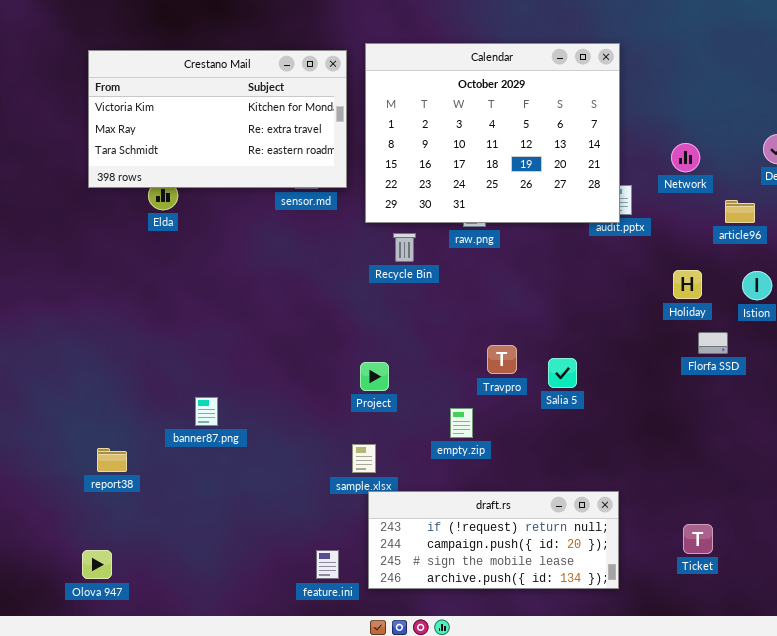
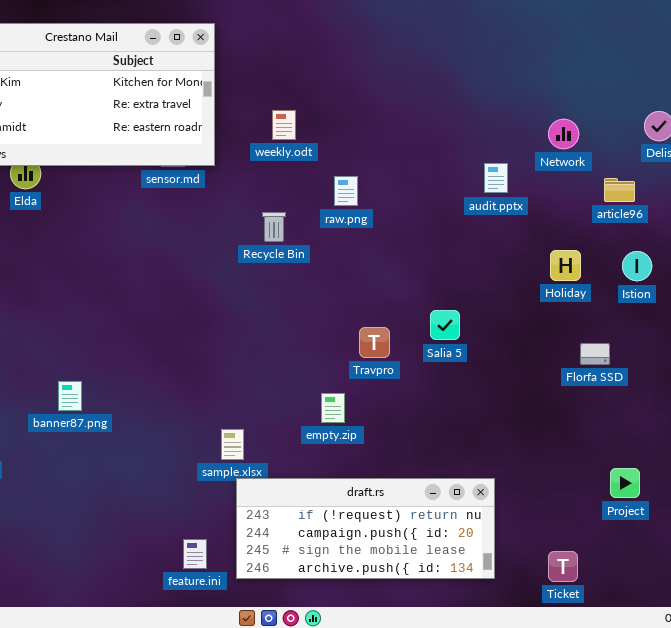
Calendar: [365,43,620,223] -> none, closed
Florfa SSD: [698,332,728,354] -> [580,343,610,365], moved
Salia 5: [548,358,577,388] -> [430,310,460,340], moved
Project: [360,362,389,391] -> [610,468,640,498], moved
Ticket: [683,524,713,554] -> [548,551,578,582], moved

